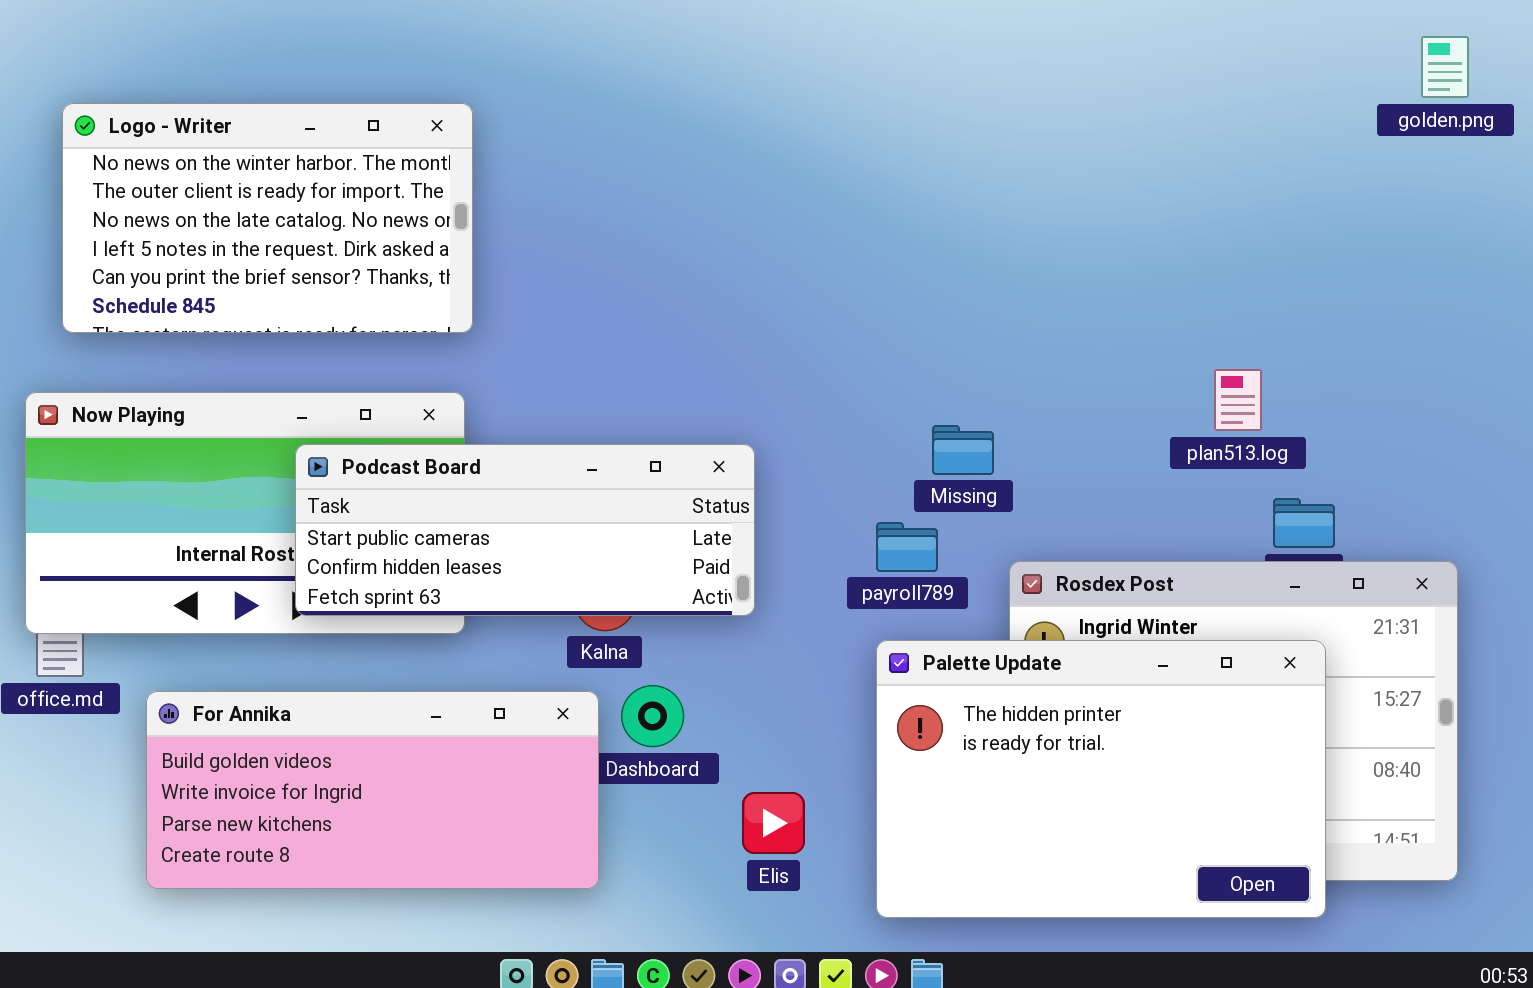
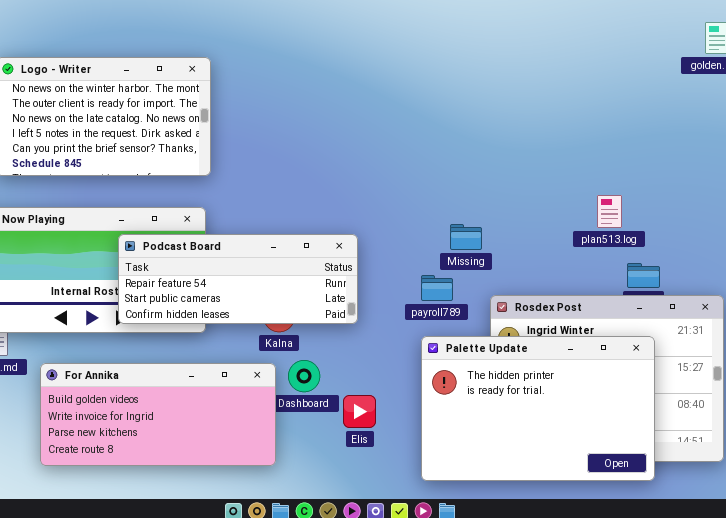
Podcast Board: [295,444,755,616] -> [118,234,358,324], scrolled up 1 row
Elis: [742,792,805,854] -> [343,395,376,428], moved

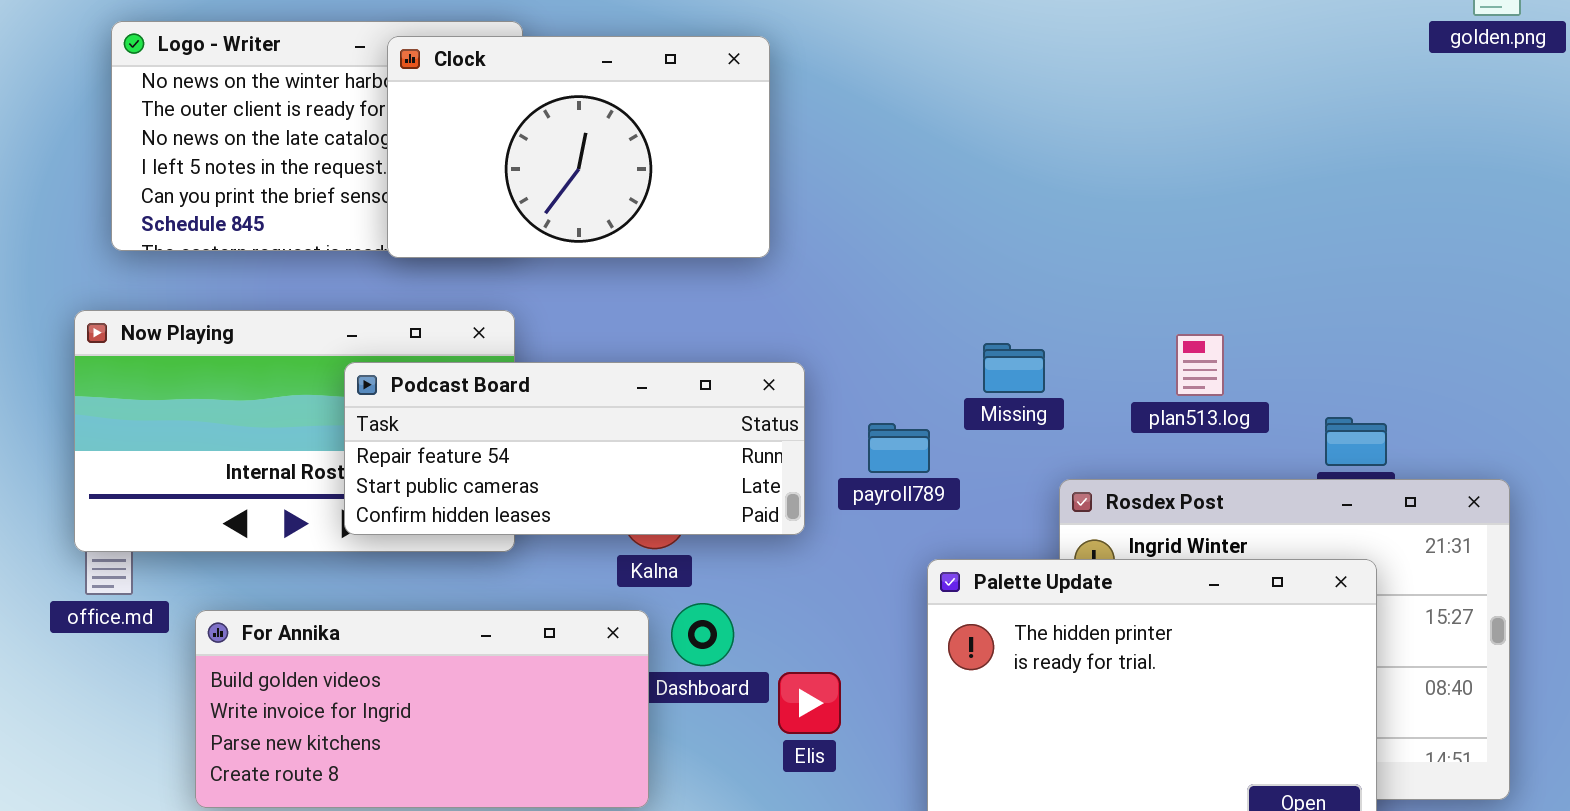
Clock: none -> [387,36,770,258], opened
plan513.log: [597,195,622,228] -> [1176,334,1224,396], moved
payroll789: [421,275,453,301] -> [868,423,930,473], moved

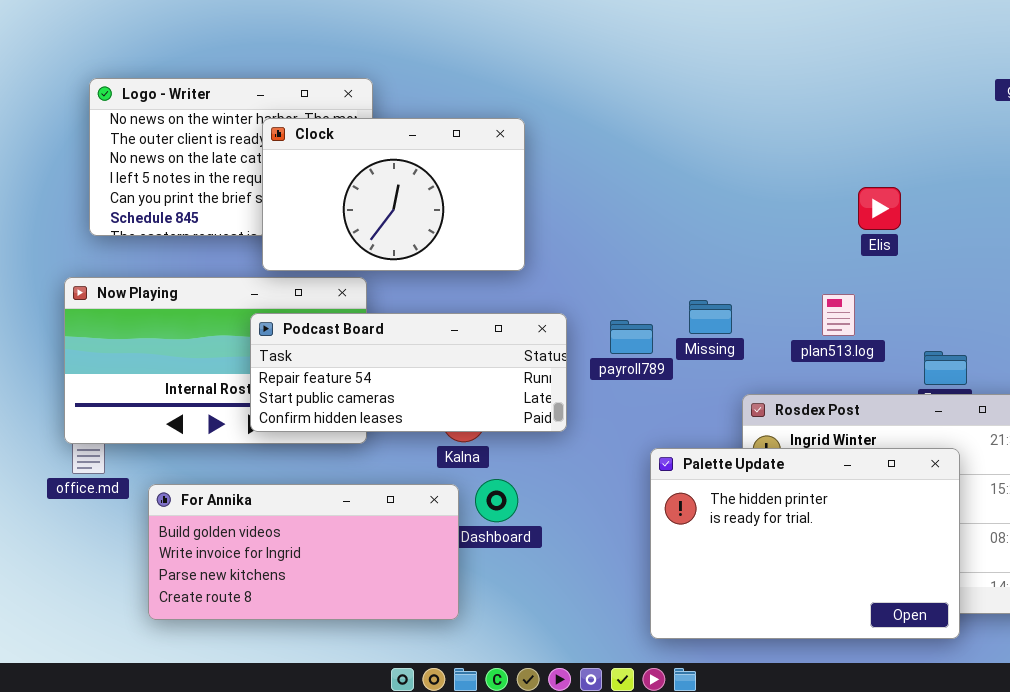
Clock: [387,36,770,258] -> [262,118,525,271], moved
payroll789: [868,423,930,473] -> [610,320,653,354], moved
Elis: [778,672,841,734] -> [858,187,901,230], moved

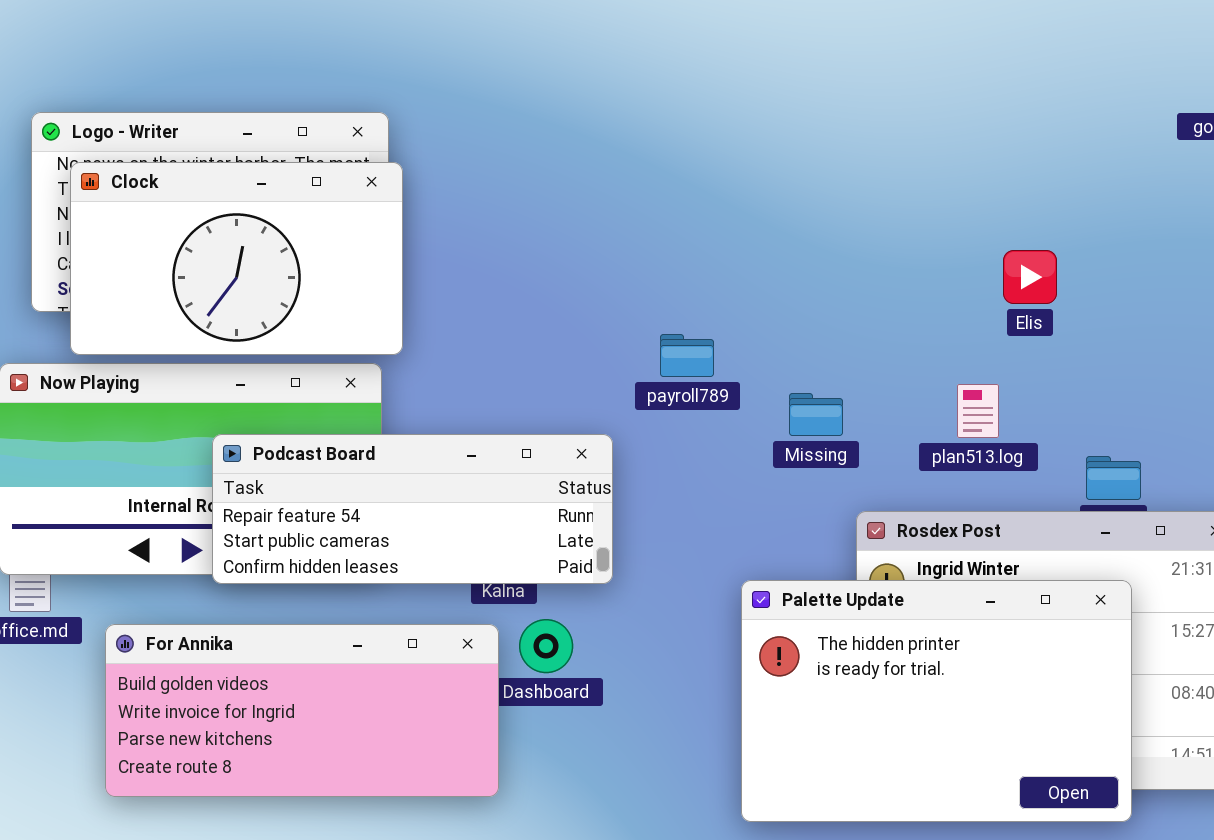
Clock: [262,118,525,271] -> [70,162,403,355], moved
Podcast Board: [250,313,567,432] -> [212,434,613,584], moved
payroll789: [610,320,653,354] -> [660,334,714,377], moved

